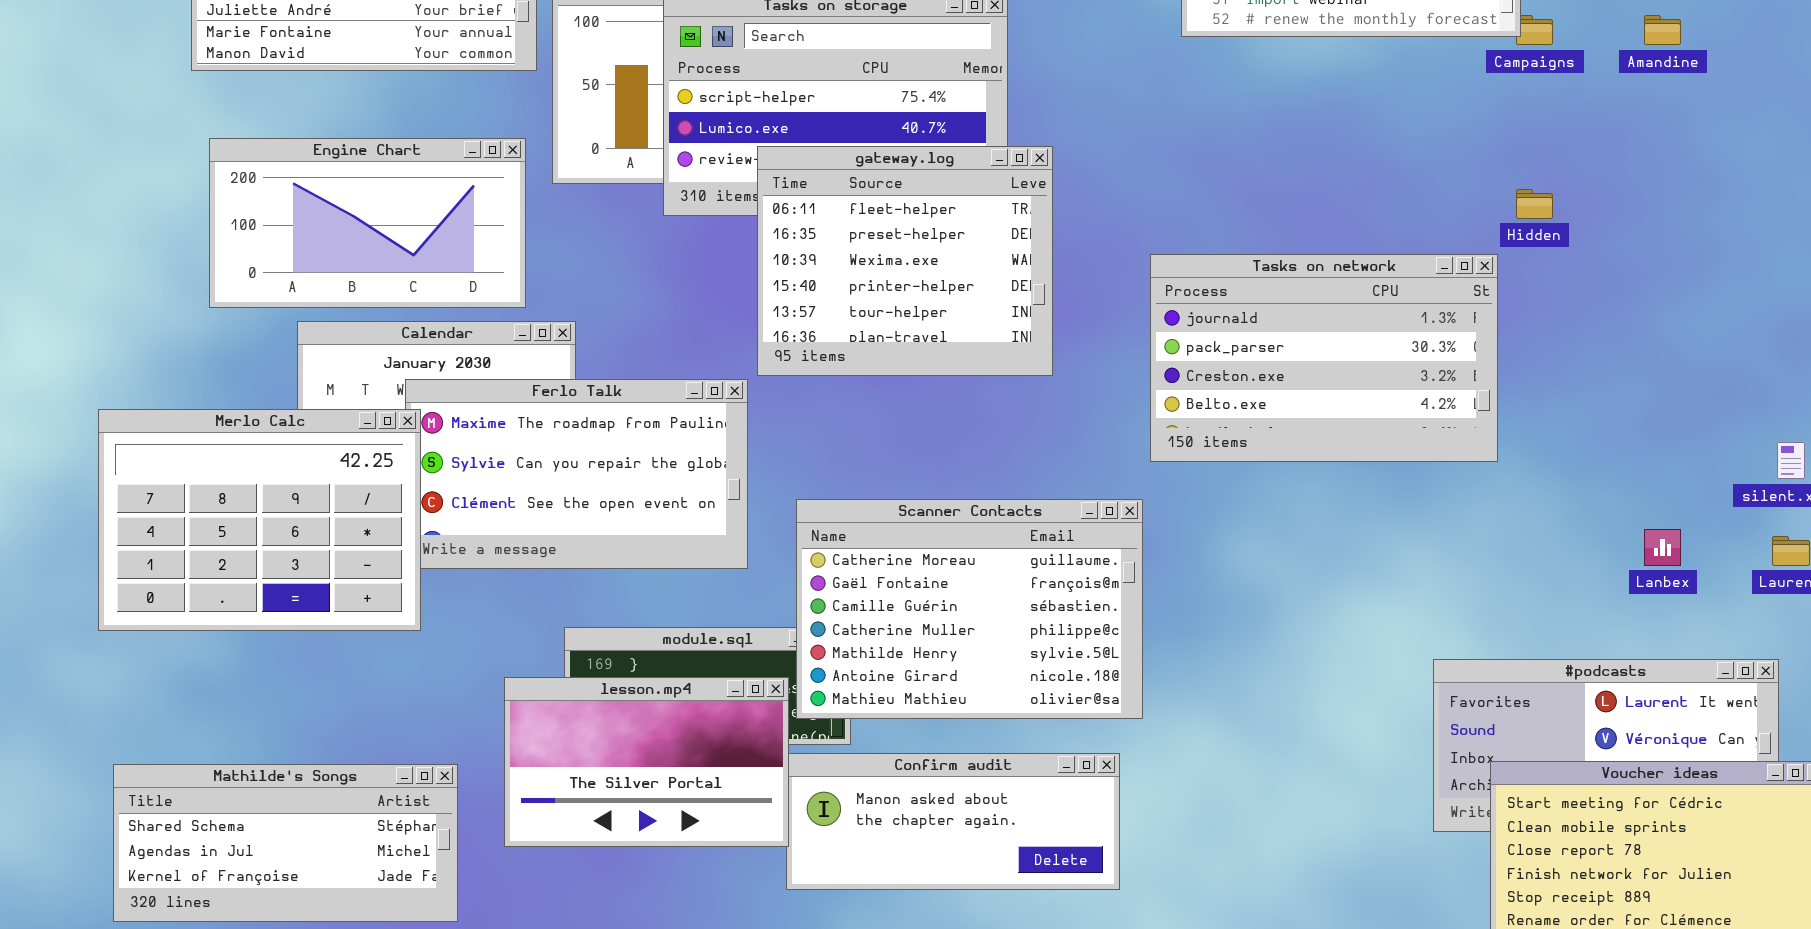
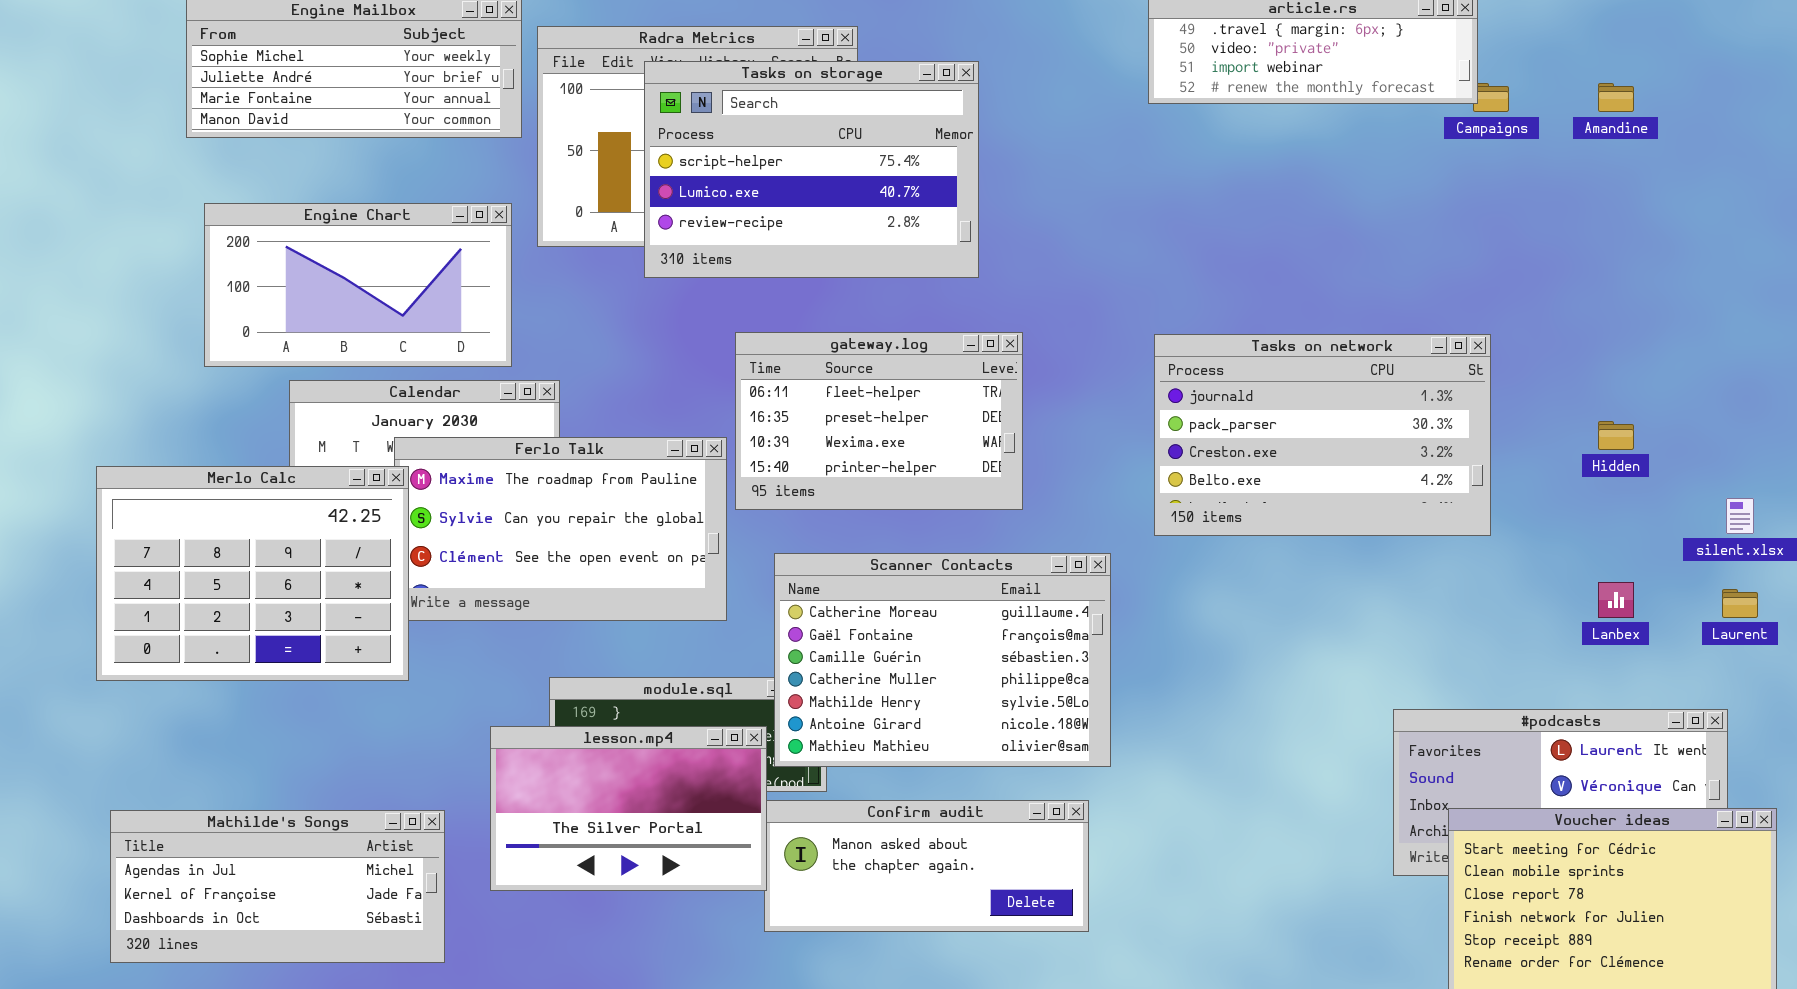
gateway.log: [757,146,1053,376] -> [735,332,1023,510], moved, resized
Hidden: [1516,189,1553,219] -> [1598,421,1634,450], moved
Tasks on network: [1150,254,1498,462] -> [1154,334,1491,536], moved
Mathilde's Songs: [113,764,458,922] -> [110,810,445,963], scrolled down 1 row

